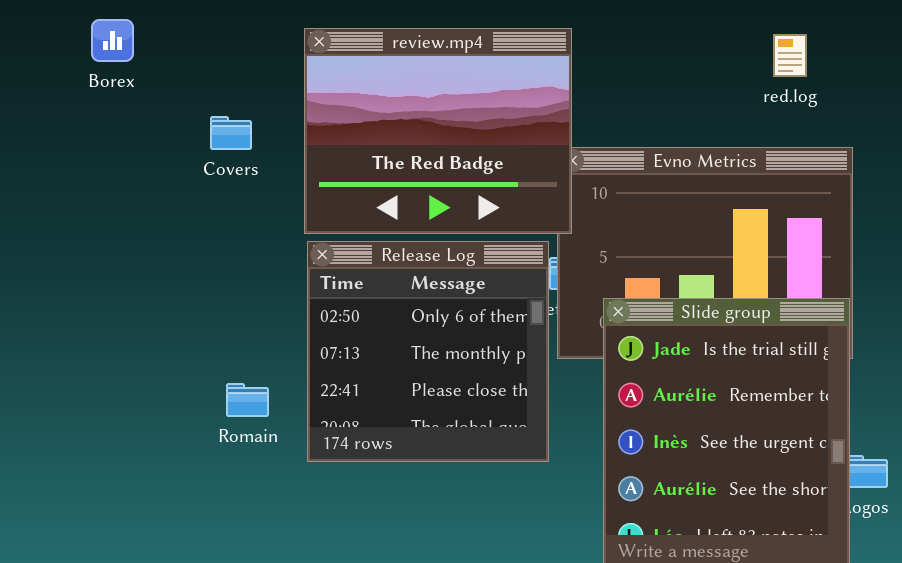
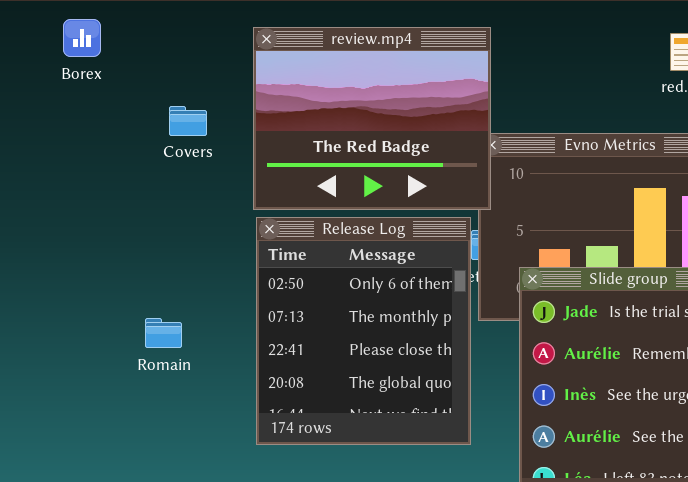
Release Log: [307,241,549,462] -> [256,217,471,445], resized
Romain: [226,383,269,417] -> [145,318,182,348], moved

